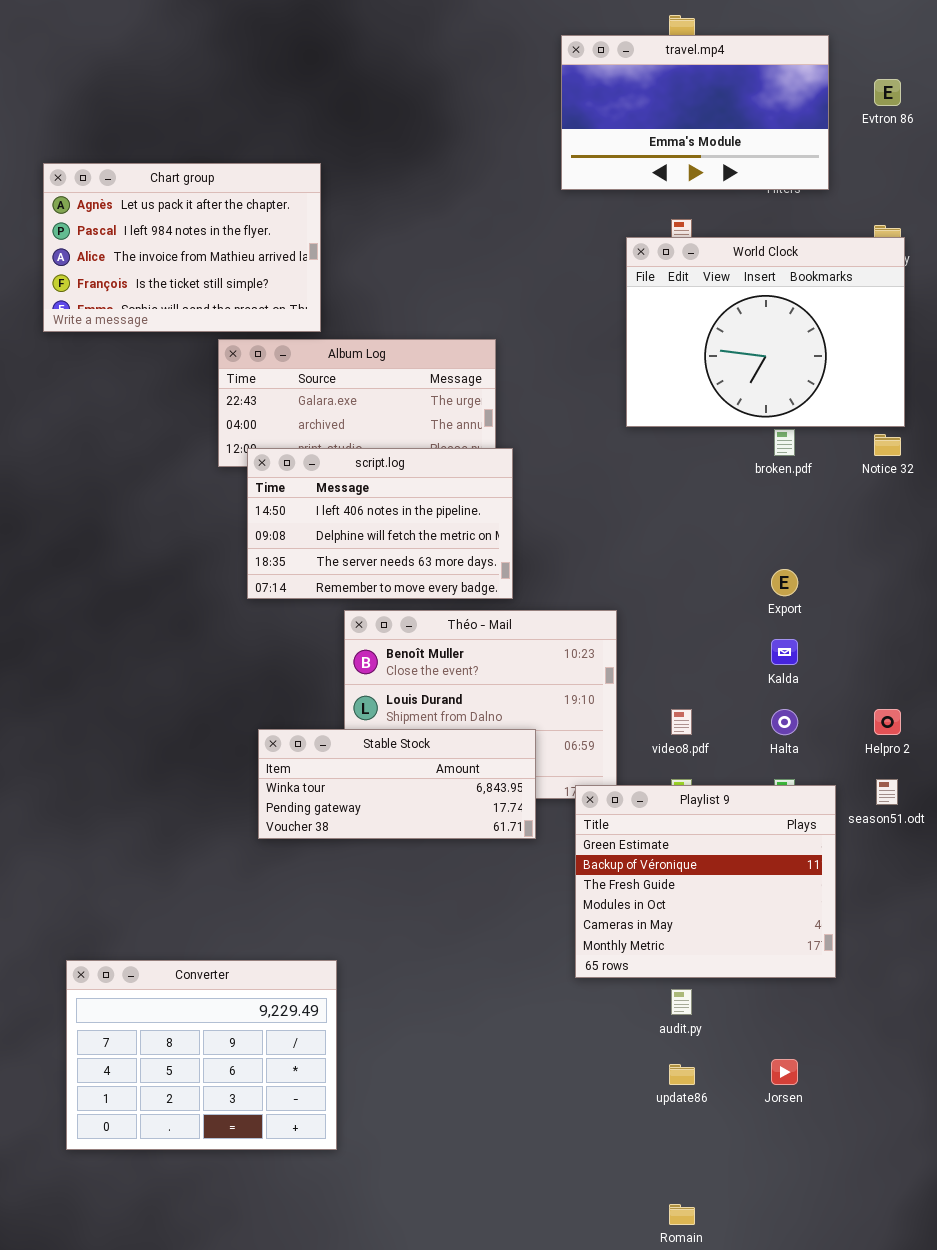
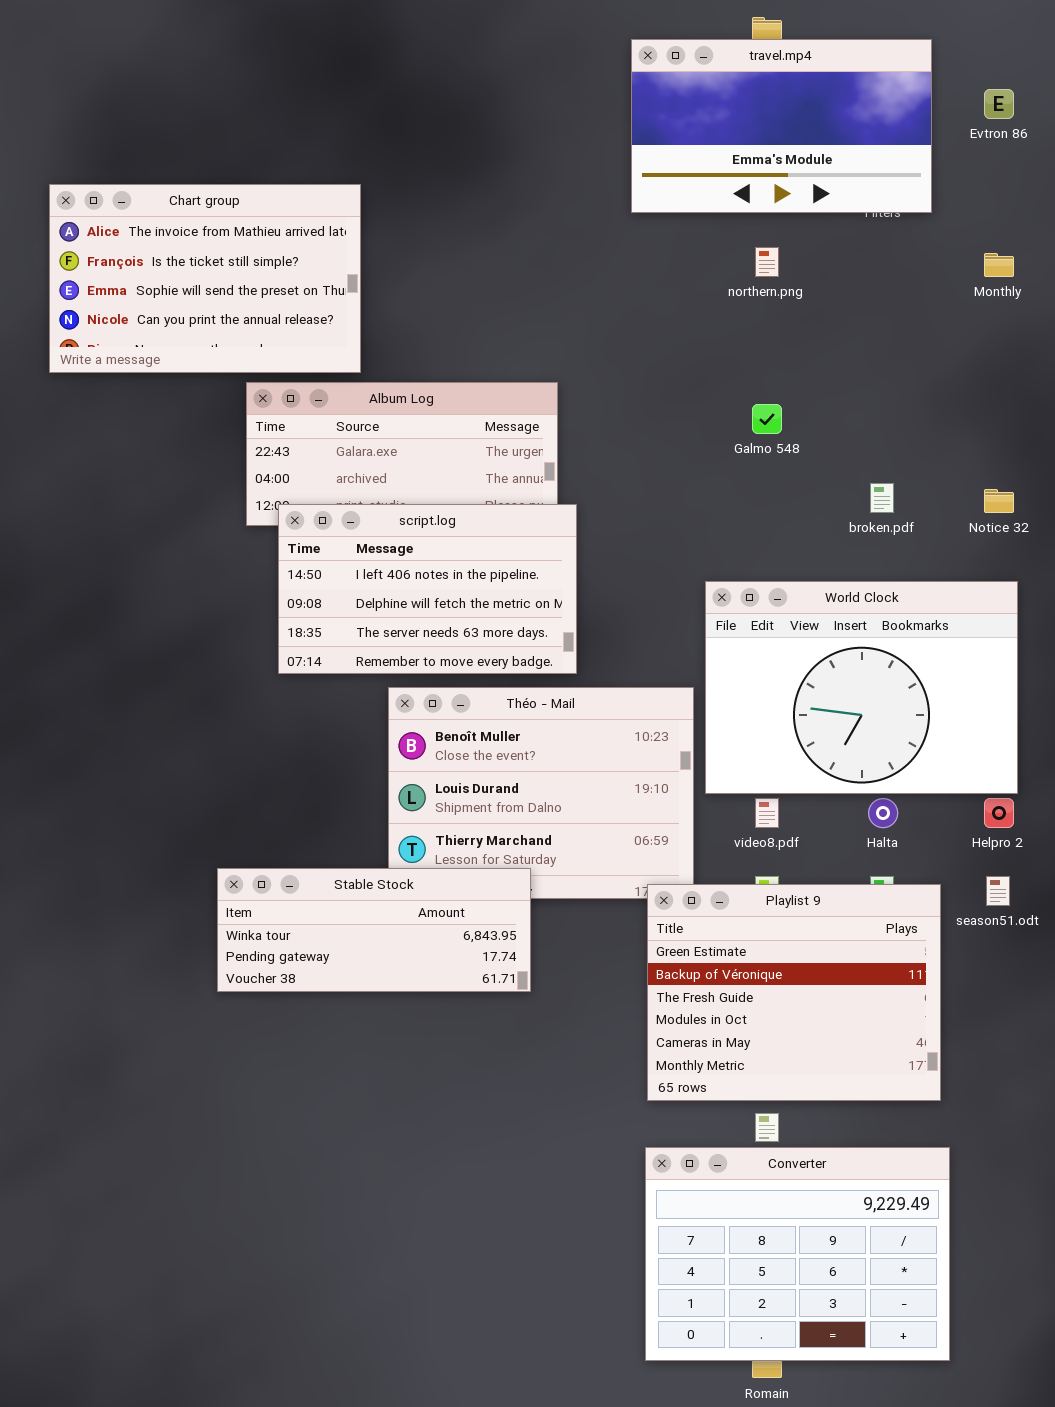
Chart group: [43,163,321,332] -> [49,184,361,373], scrolled down 2 rows
World Clock: [626,237,905,427] -> [705,581,1018,794], moved
Stable Stock: [258,729,536,839] -> [217,868,531,992], moved
Converter: [66,960,337,1150] -> [645,1147,950,1361], moved

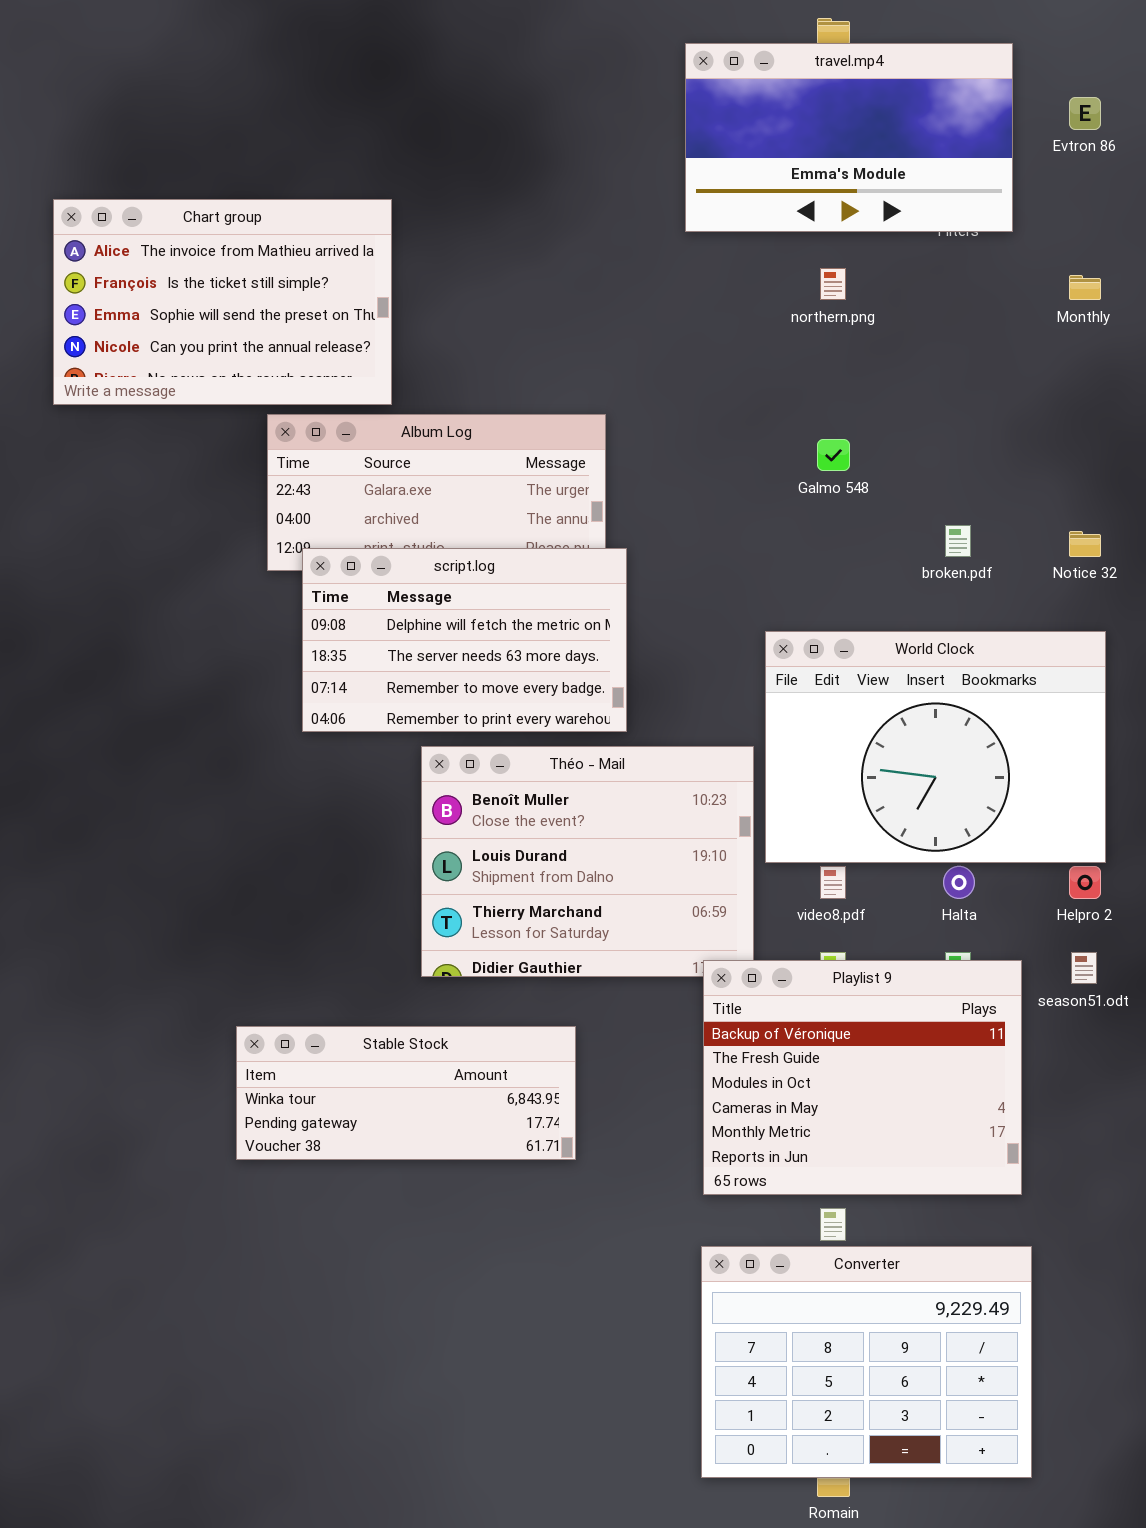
script.log: [278,504,577,674] -> [302,548,627,732], scrolled down 1 row
Stable Stock: [217,868,531,992] -> [236,1026,576,1160], moved
Playlist 9: [647,884,941,1101] -> [703,960,1022,1195], scrolled down 1 row

